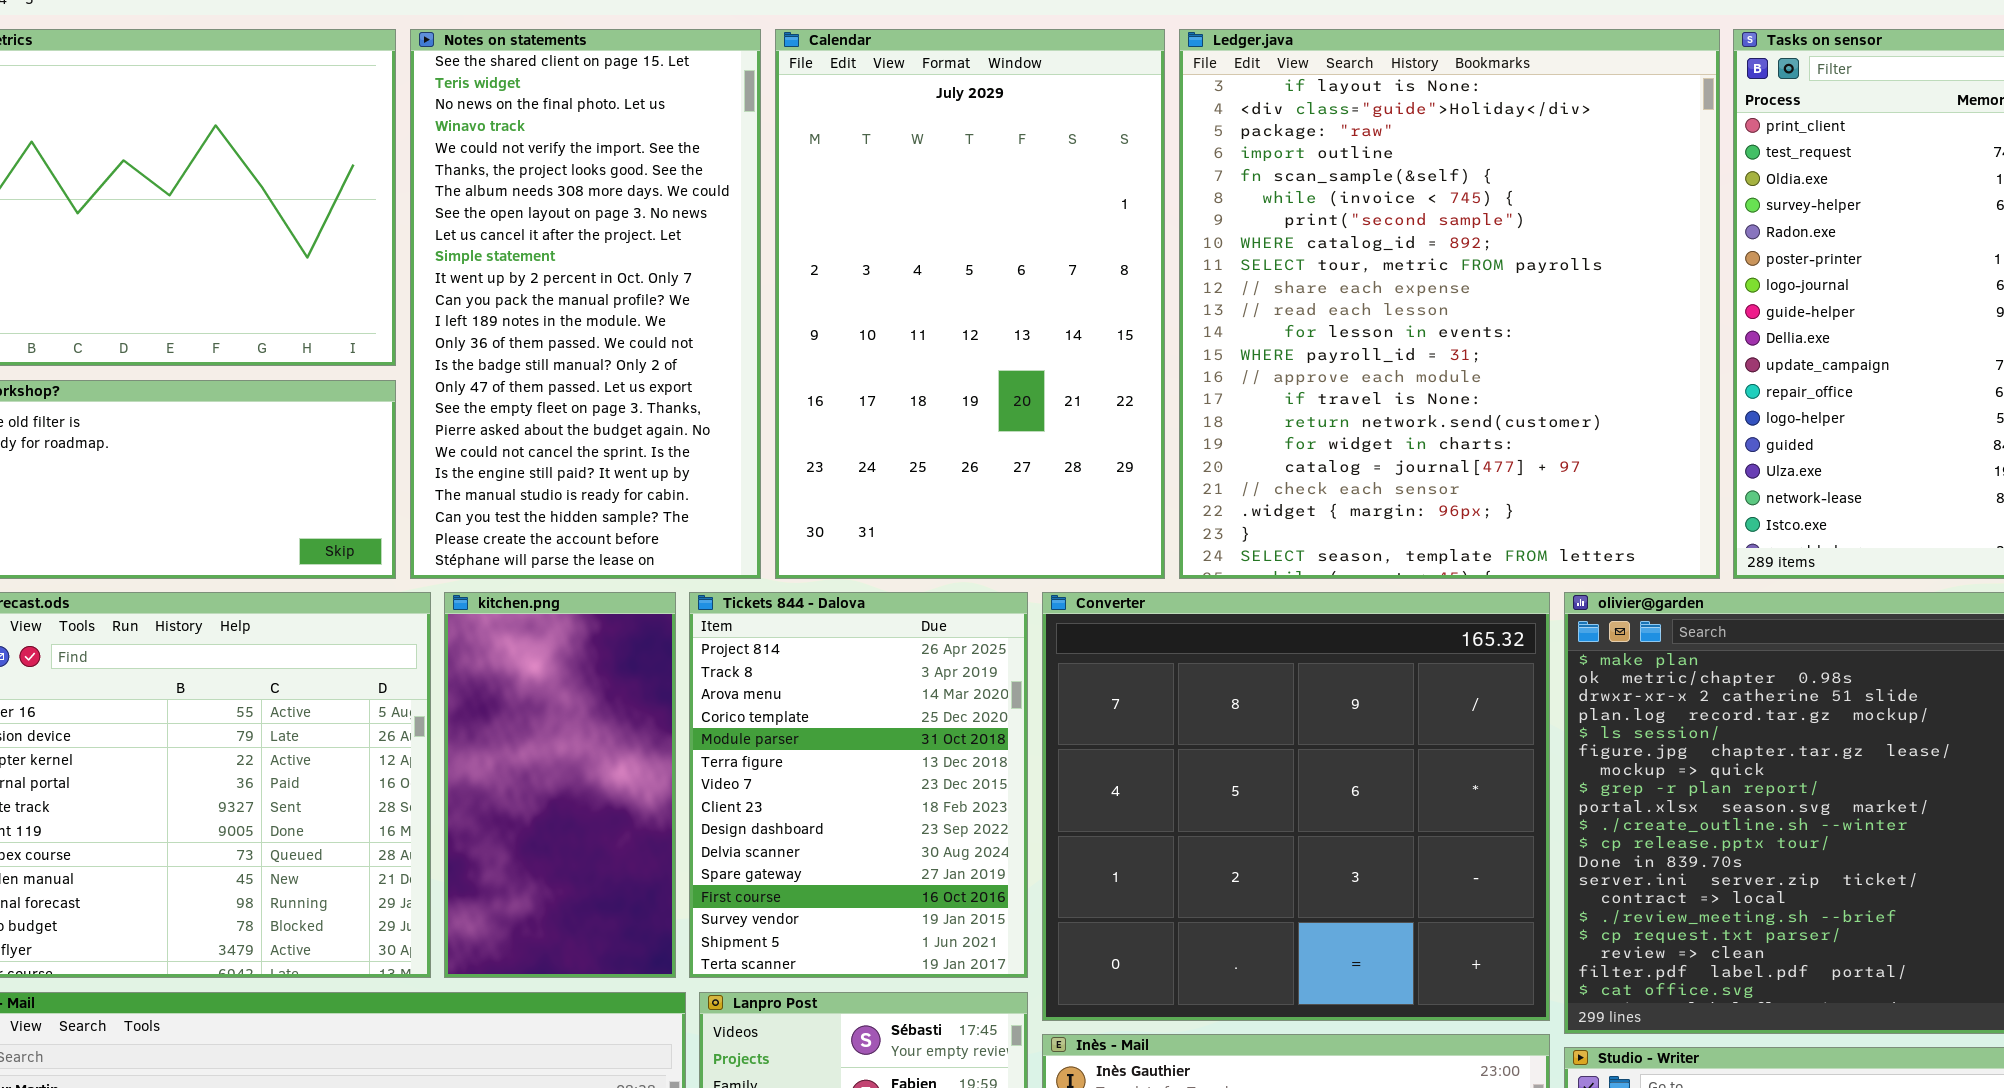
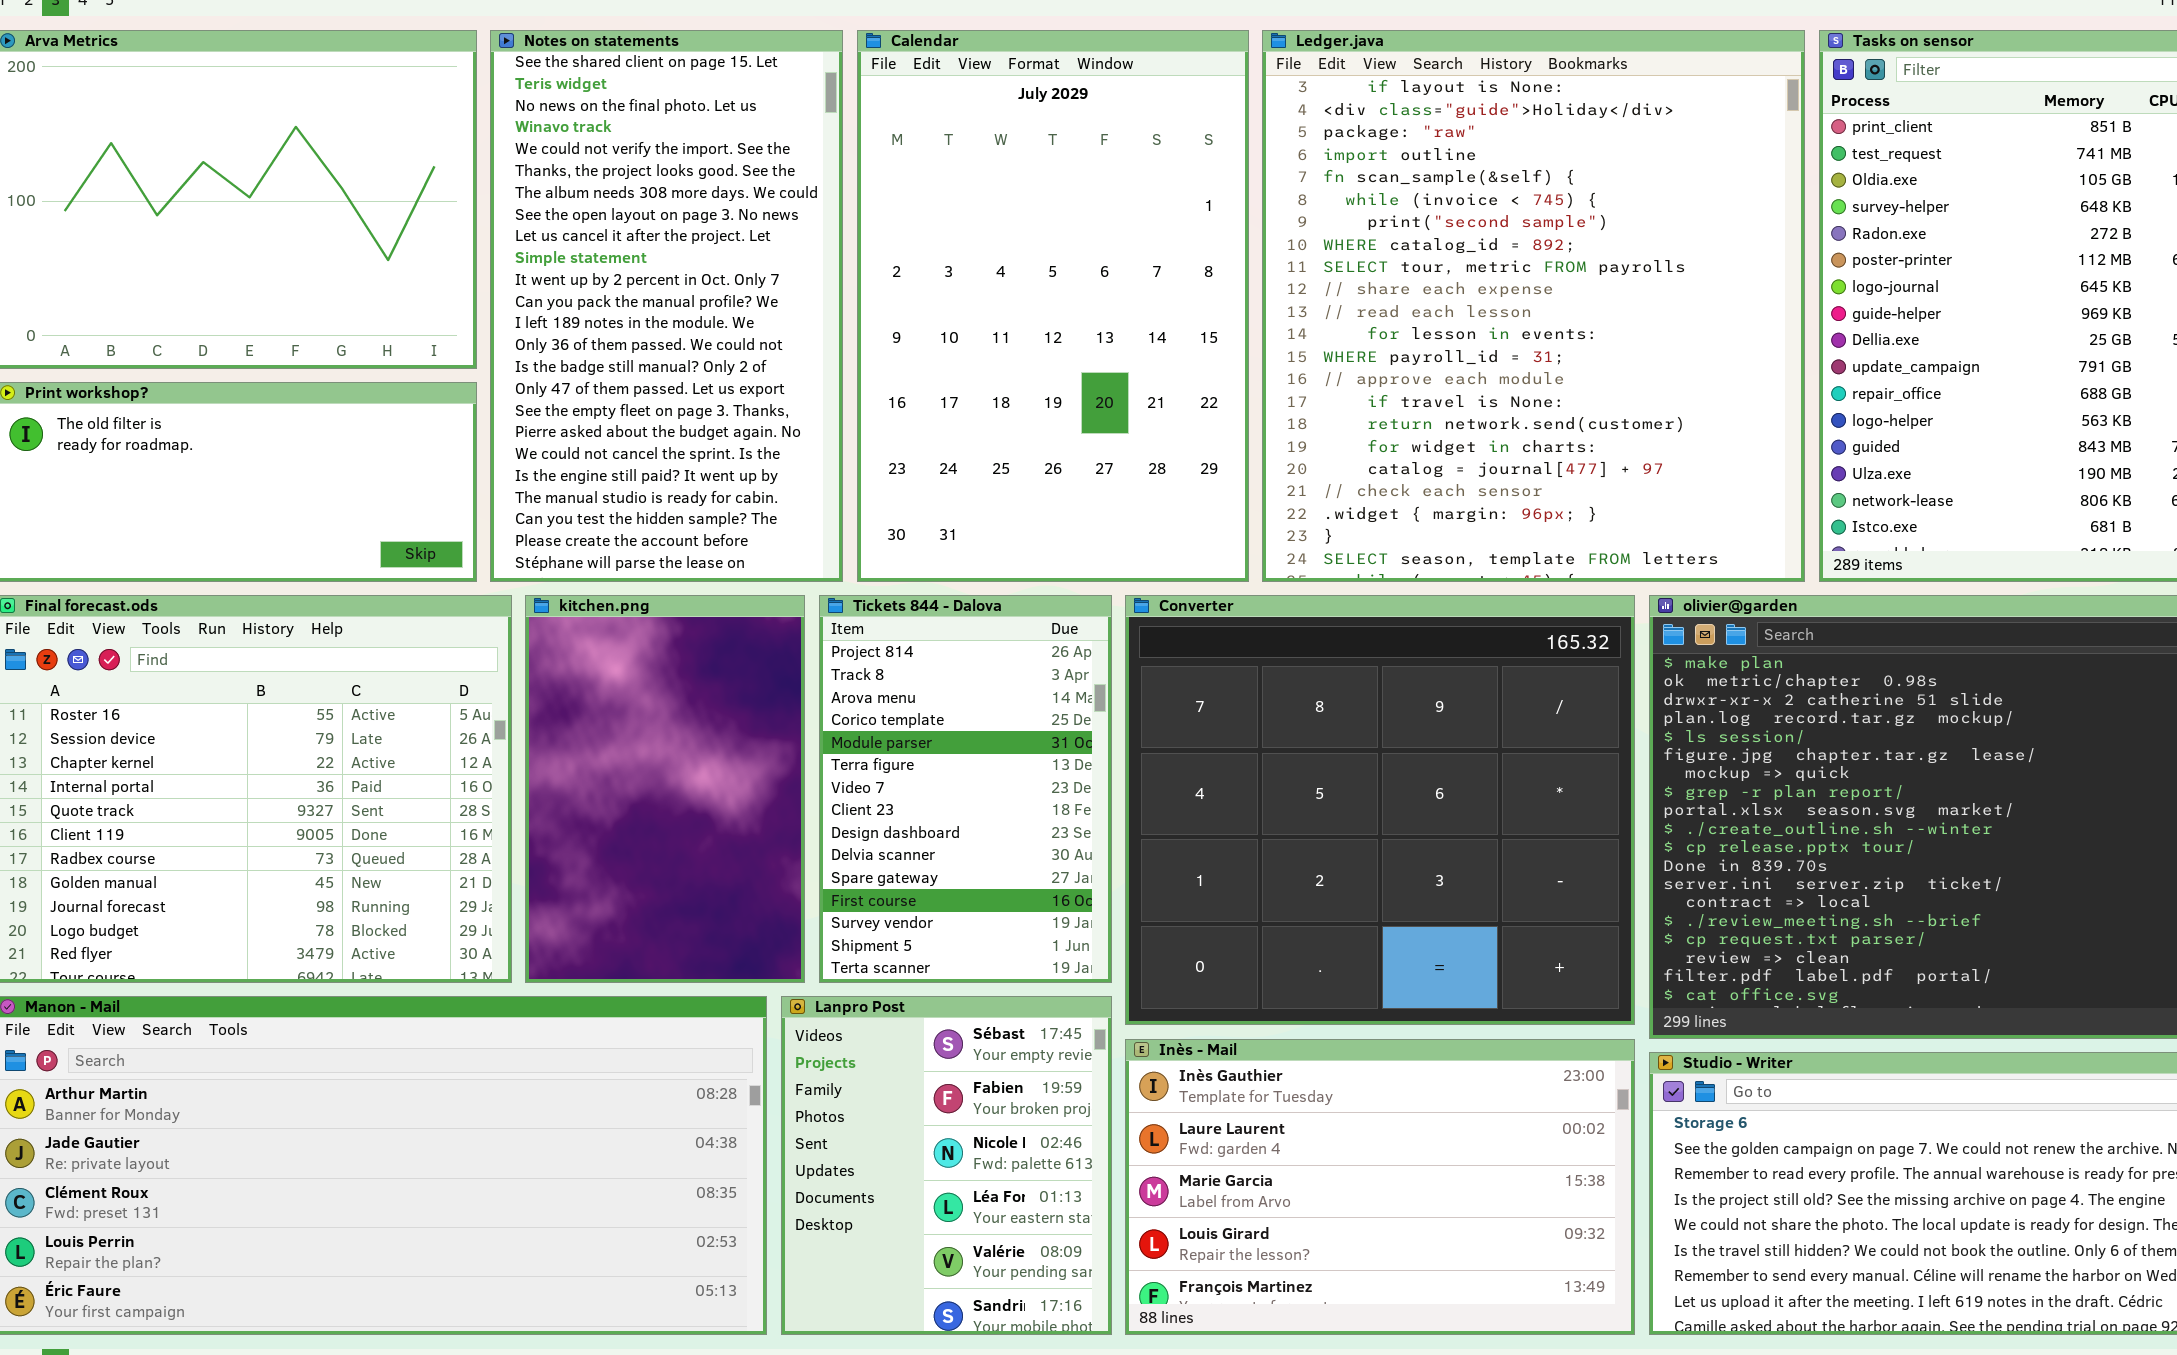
kitchen.png: [444,592,676,978] -> [525,595,805,983], resized
Tickets 844 - Dalova: [689,592,1028,978] -> [819,595,1112,983], resized

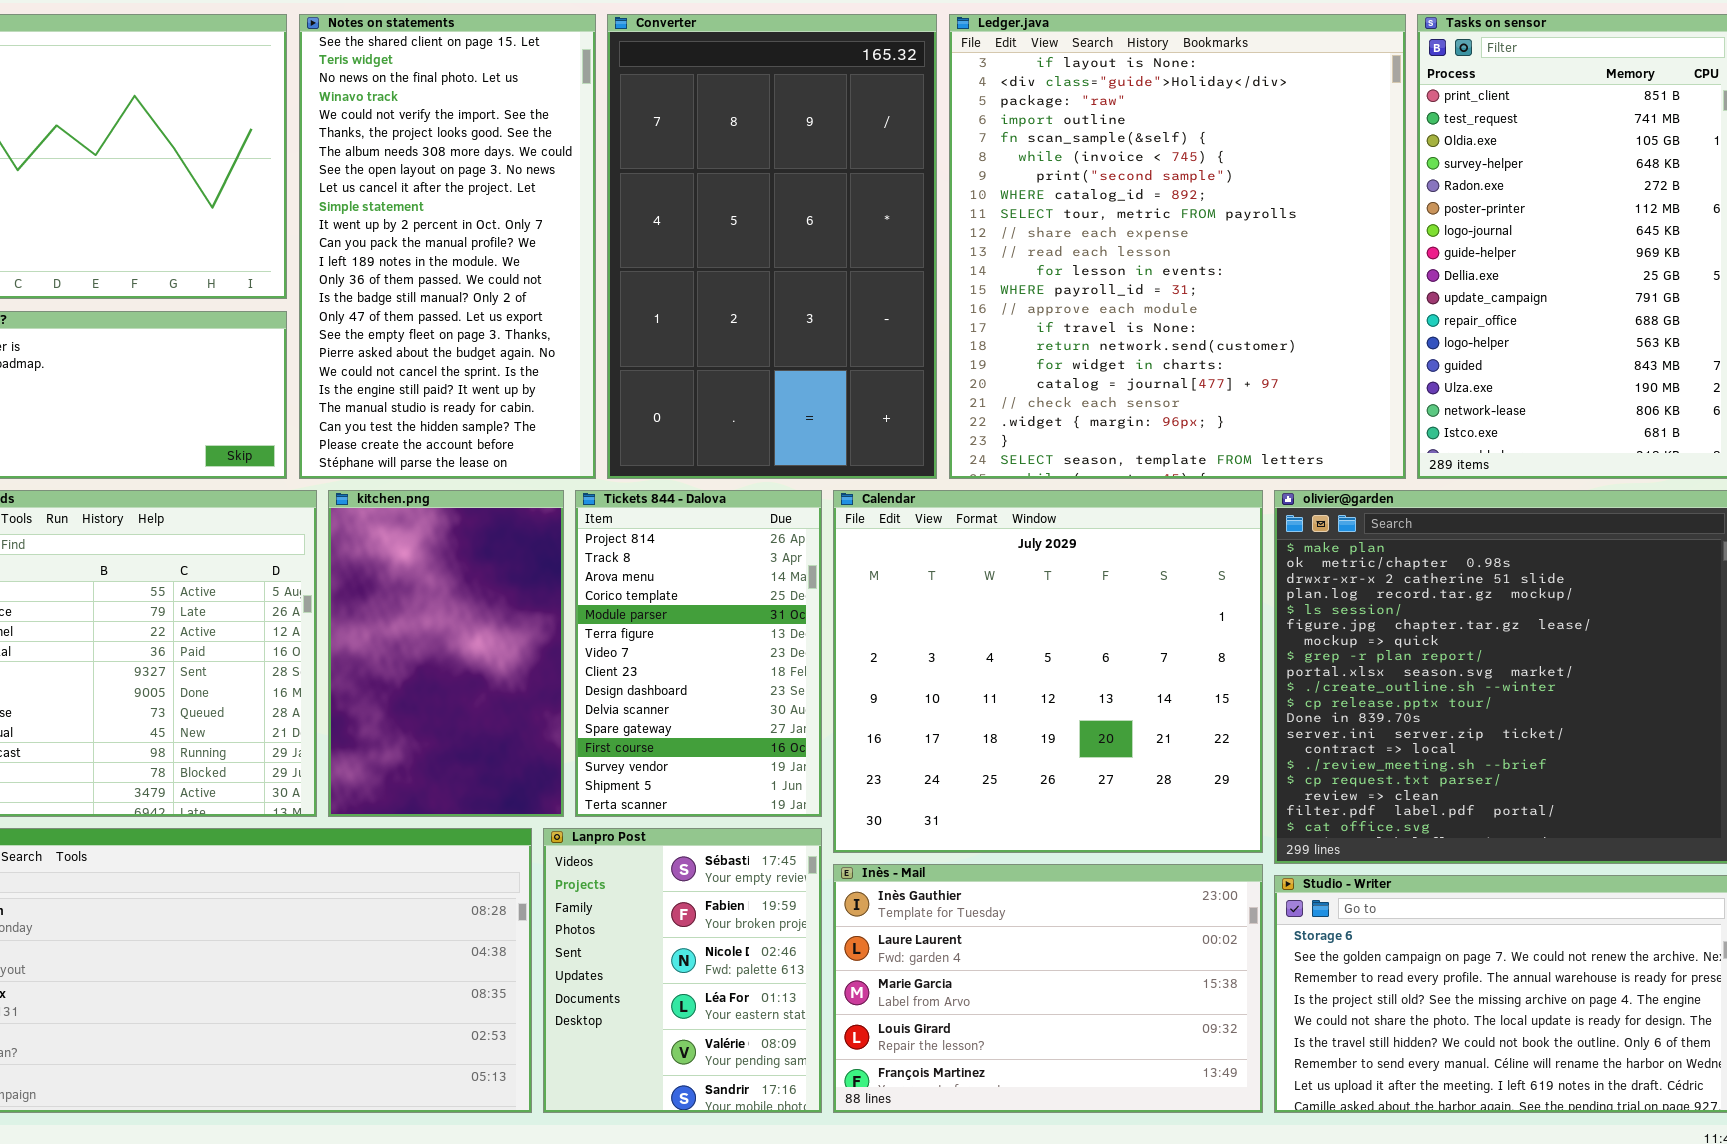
Calendar: [857,30,1249,582] -> [833,490,1263,853], moved, resized
Converter: [1125,595,1635,1025] -> [607,14,937,479], moved, resized

